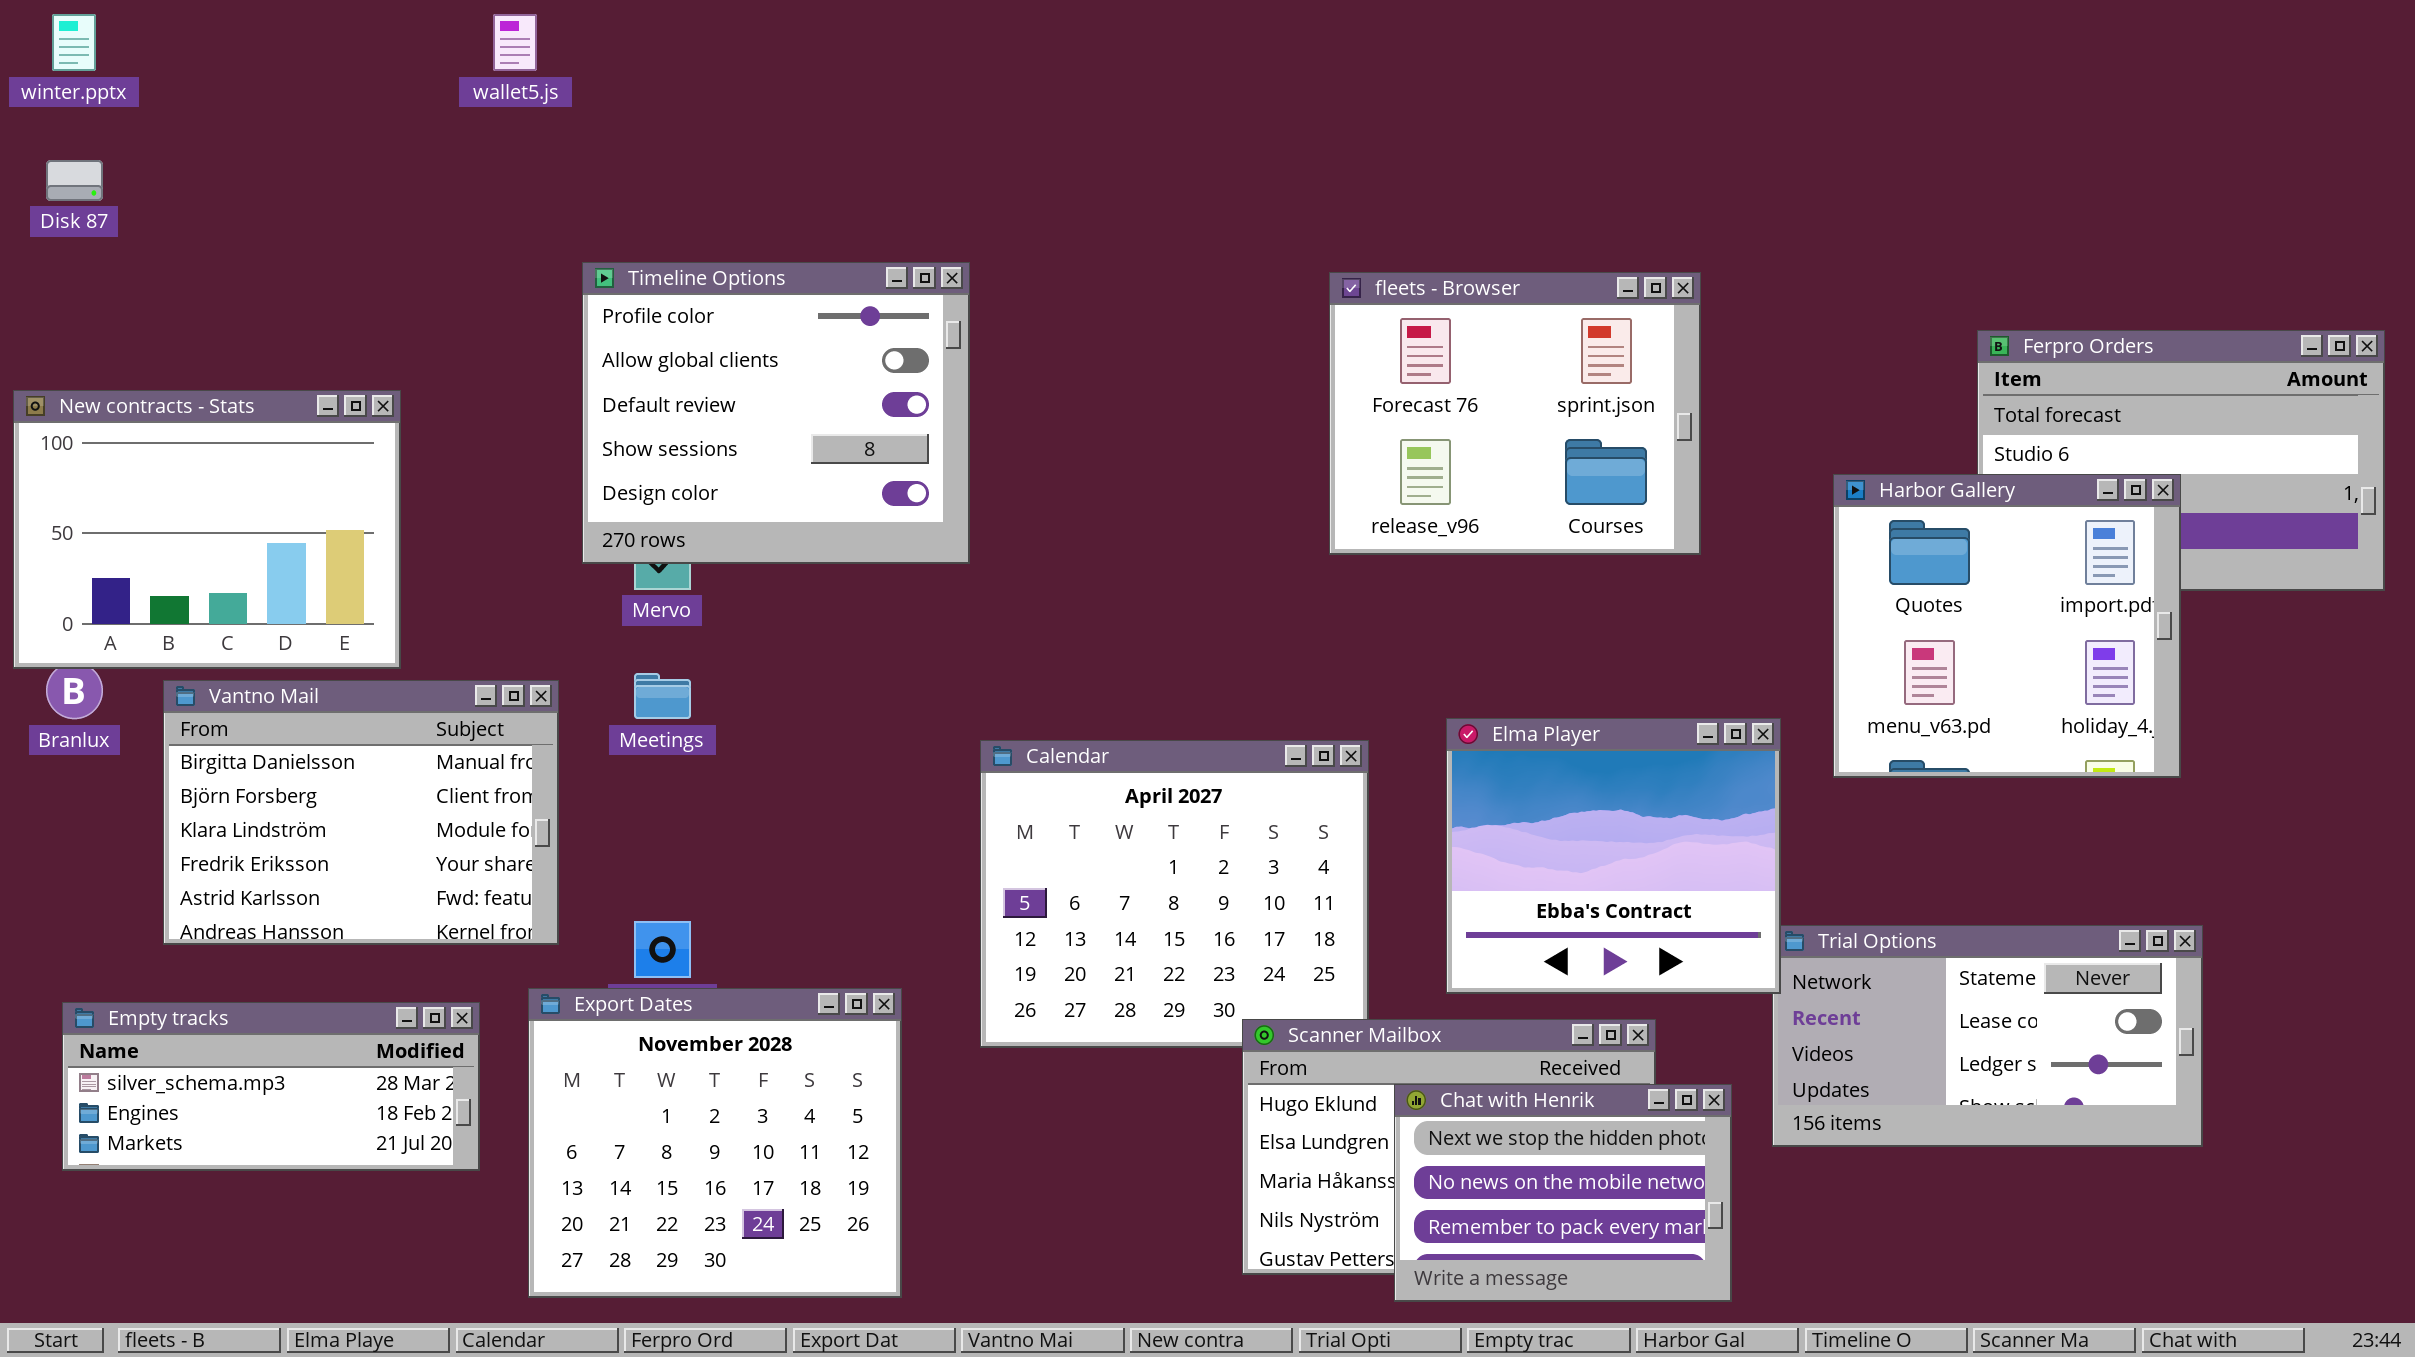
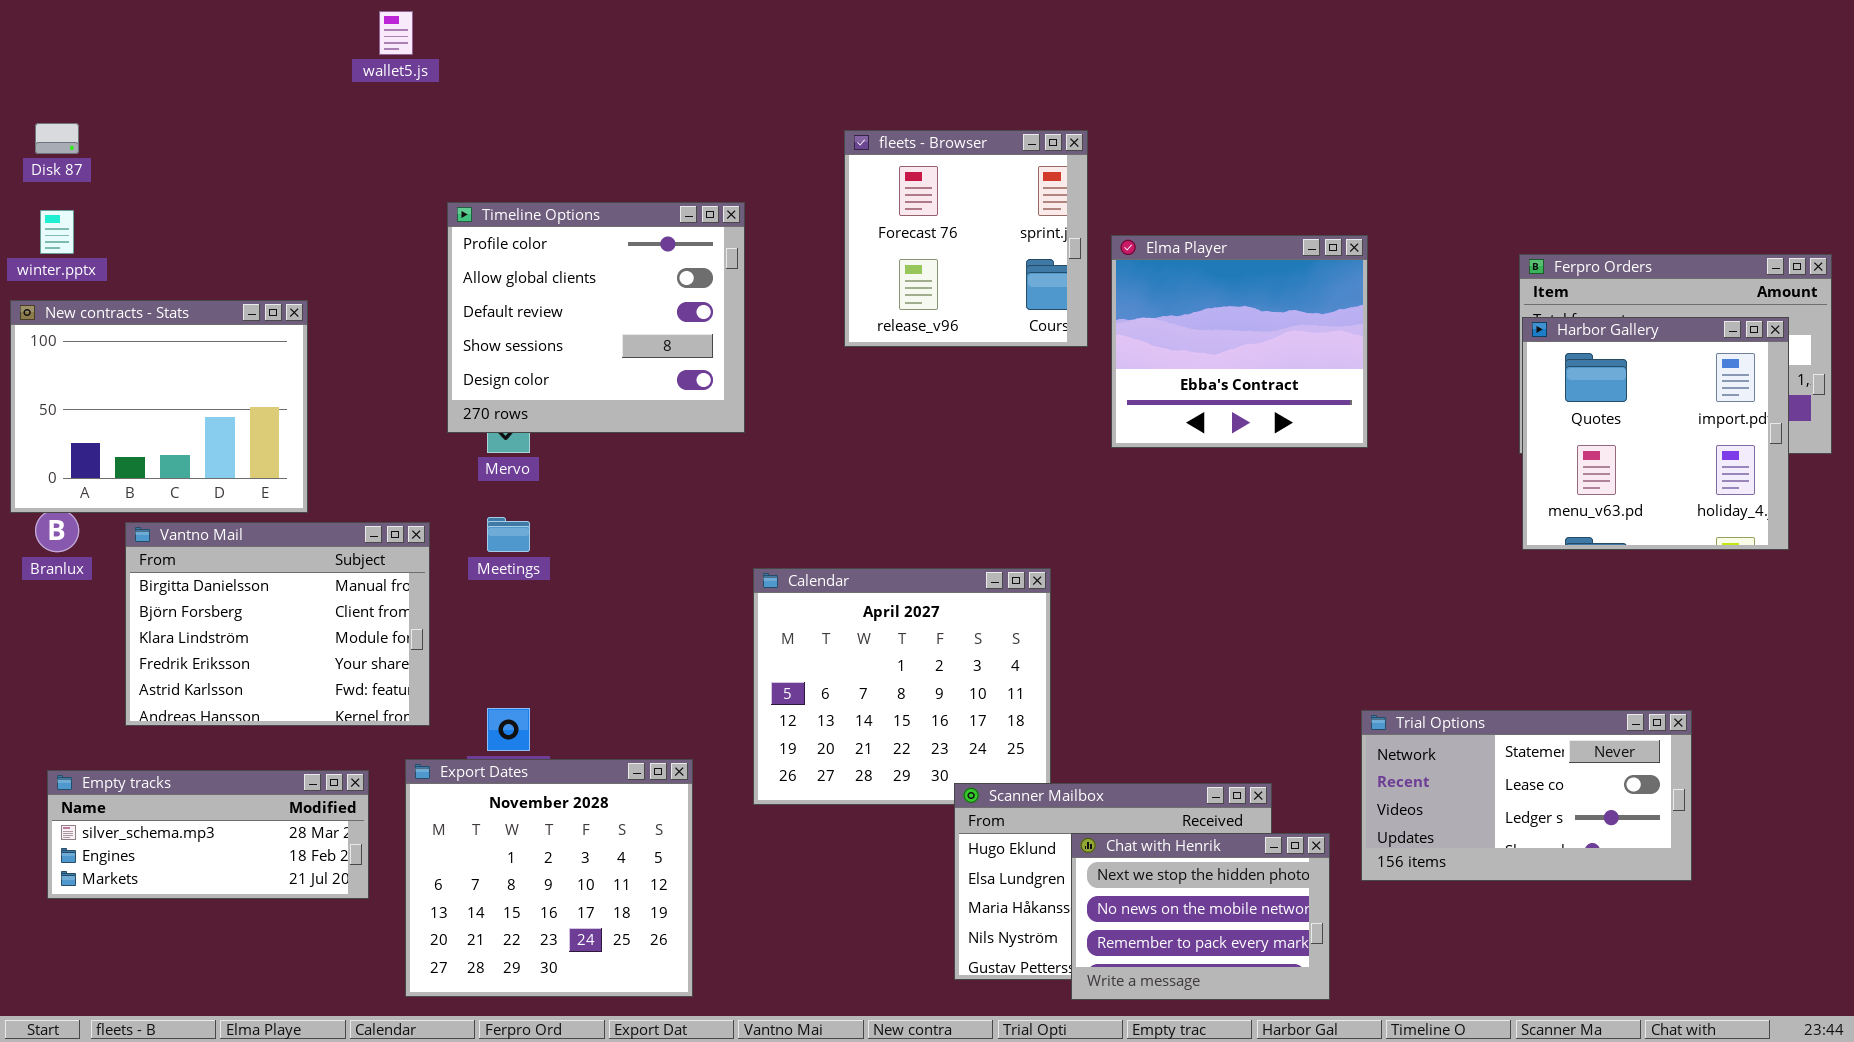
winter.pptx: [52,14,96,71] -> [40,210,74,254], moved
fleets - Browser: [1329,272,1701,555] -> [844,130,1088,347], moved, resized
Harbor Gallery: [1833,474,2181,778] -> [1522,317,1789,550], moved
Elma Player: [1446,718,1781,994] -> [1111,235,1368,448], moved

